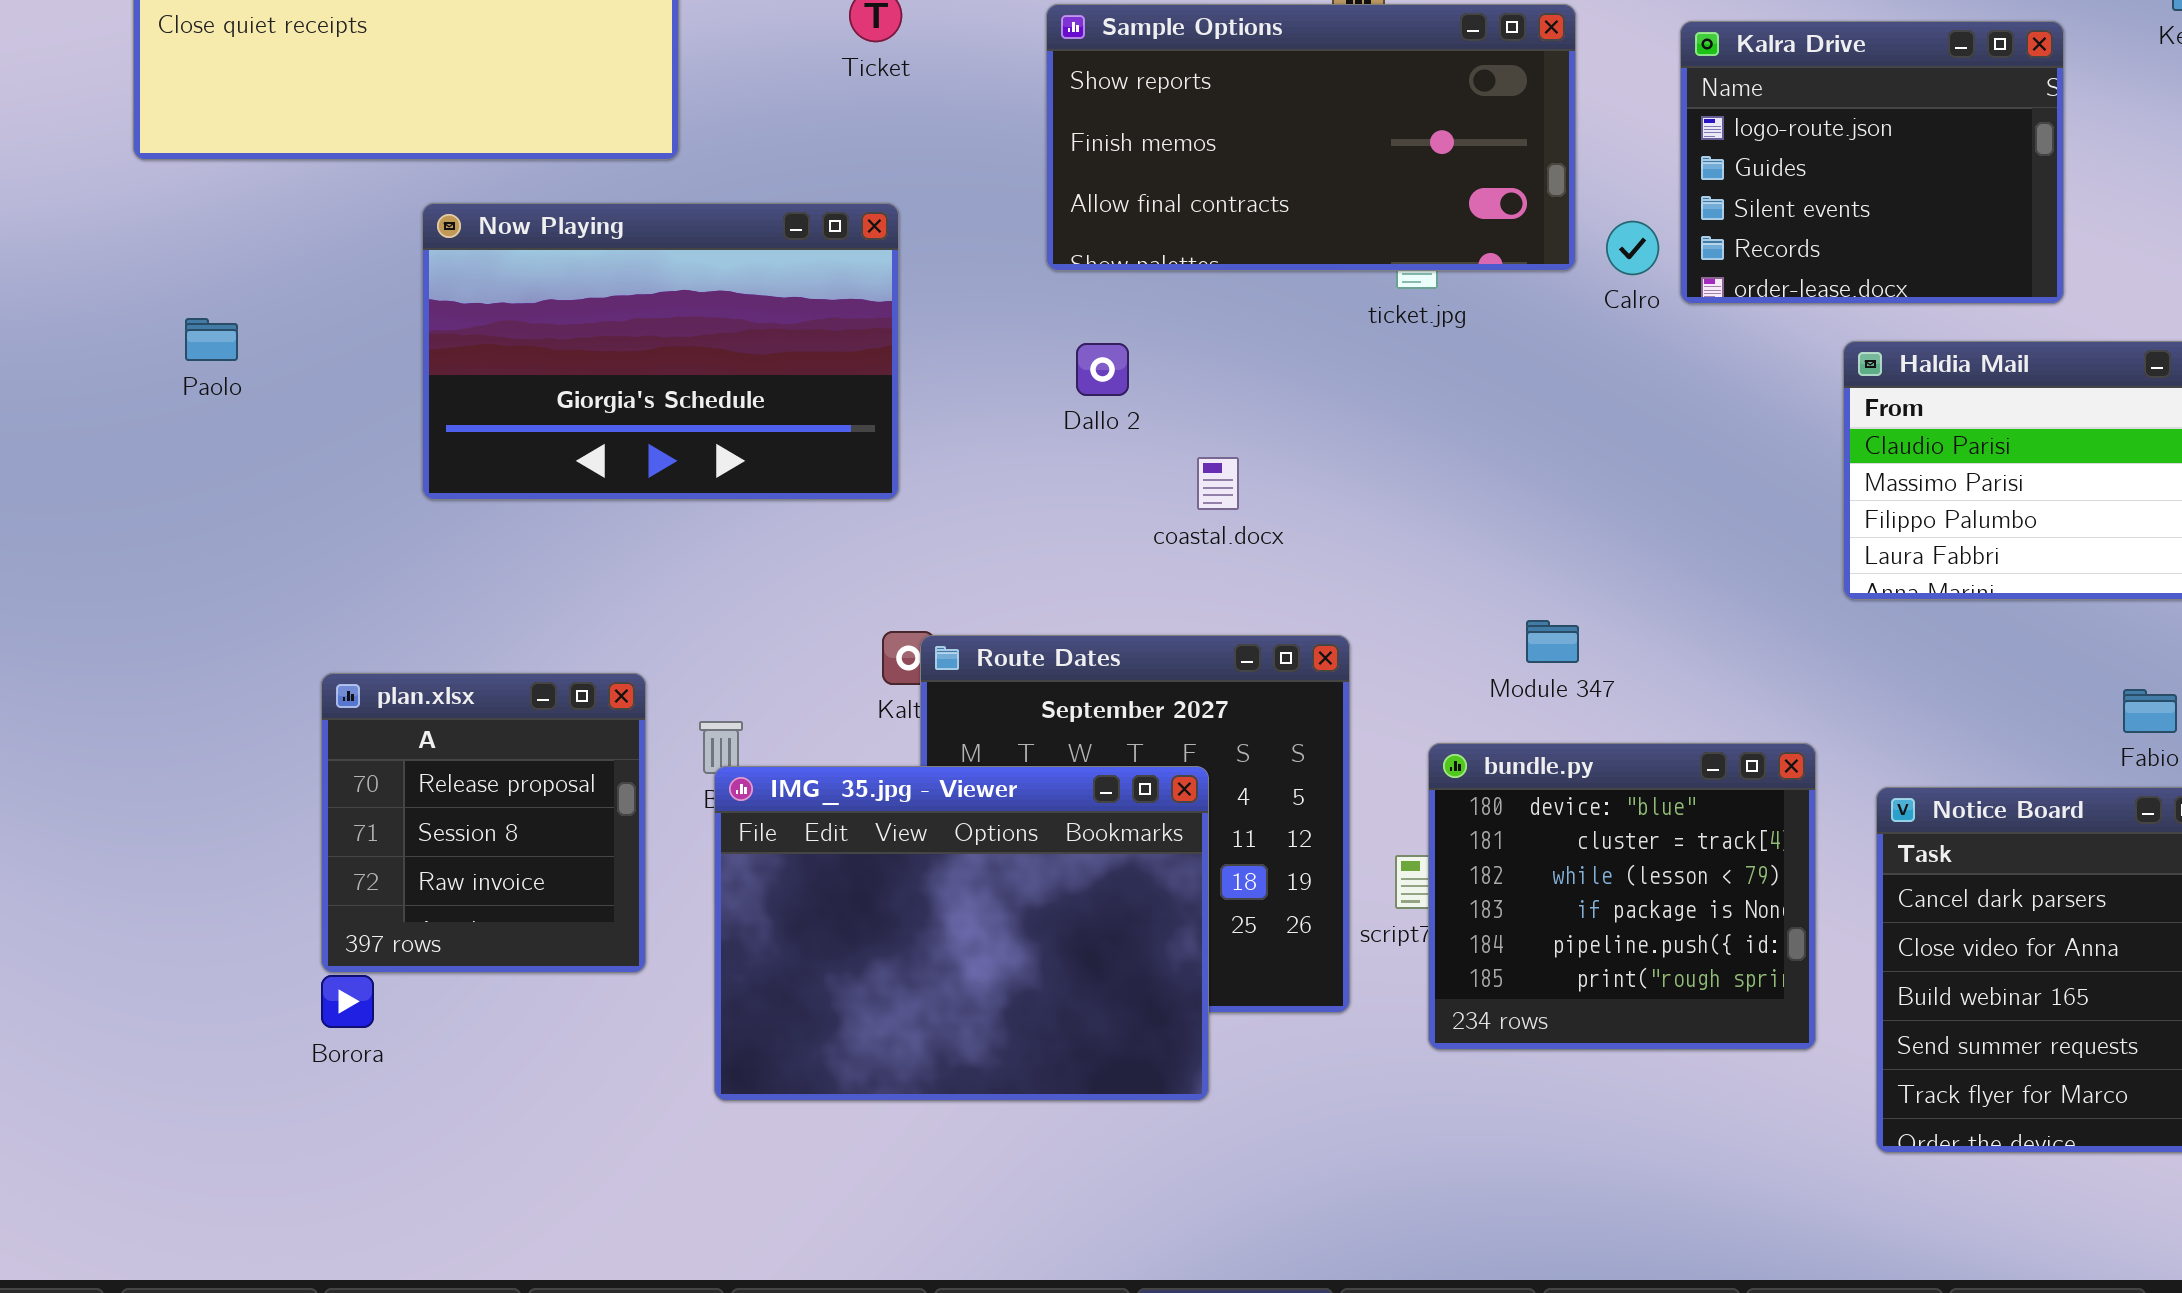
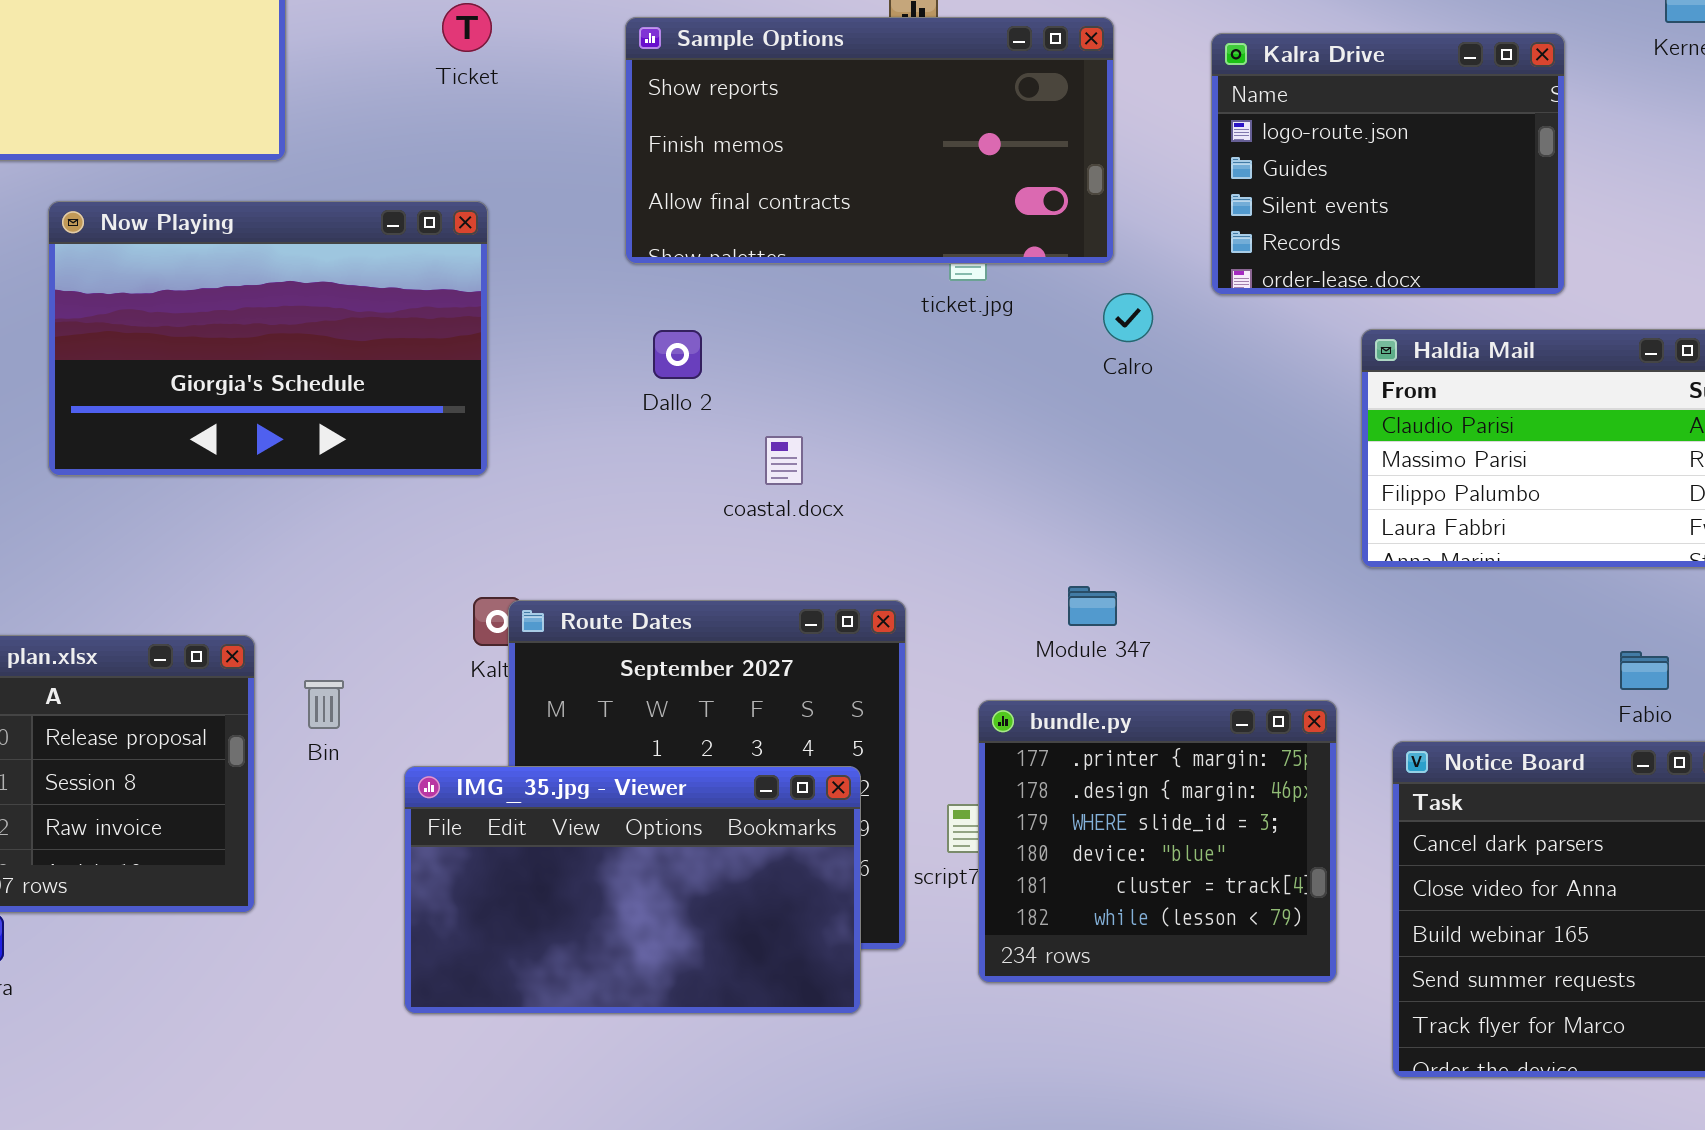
Calro: [1606,221,1659,275] -> [1103,293,1153,342], moved
bundle.py: [1428,743,1816,1050] -> [978,700,1337,983], scrolled up 3 rows
IMG_35.jpg - Viewer: [714,766,1209,1101] -> [404,766,861,1014], moved, resized

